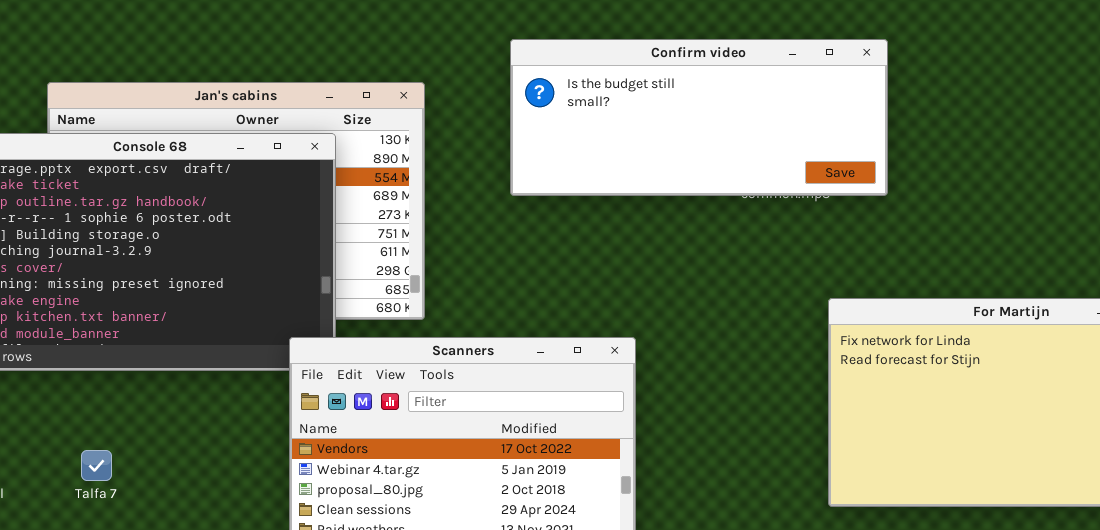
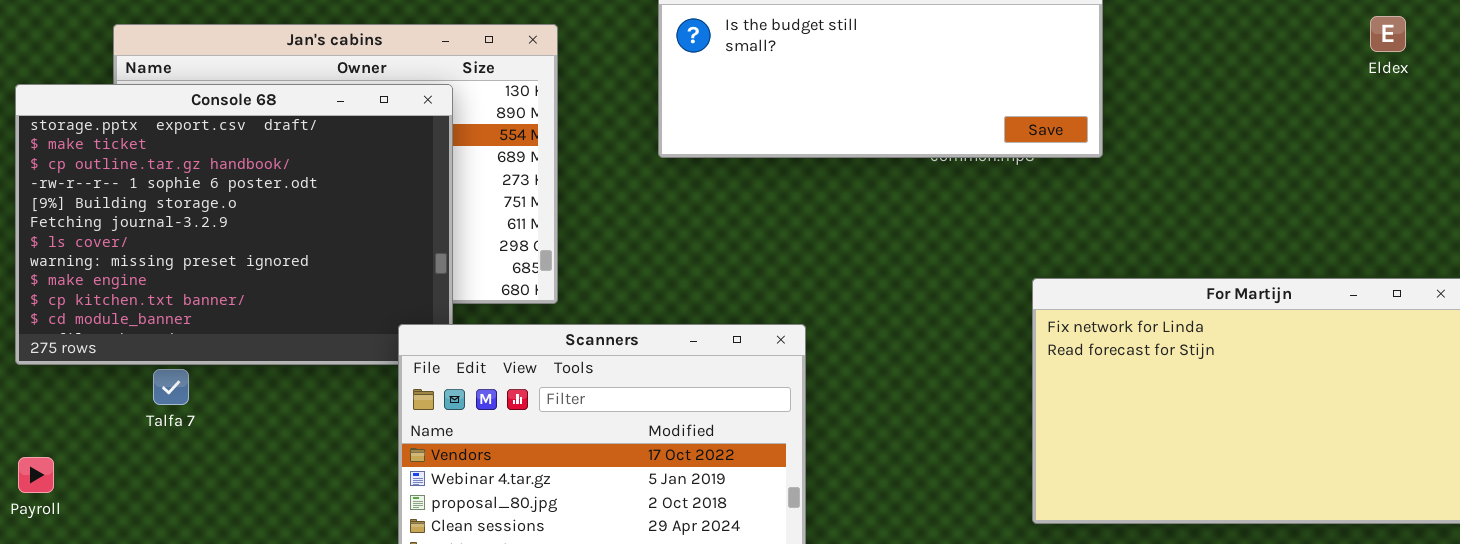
Talfa 7: [81,450,112,481] -> [153,369,189,405], moved

